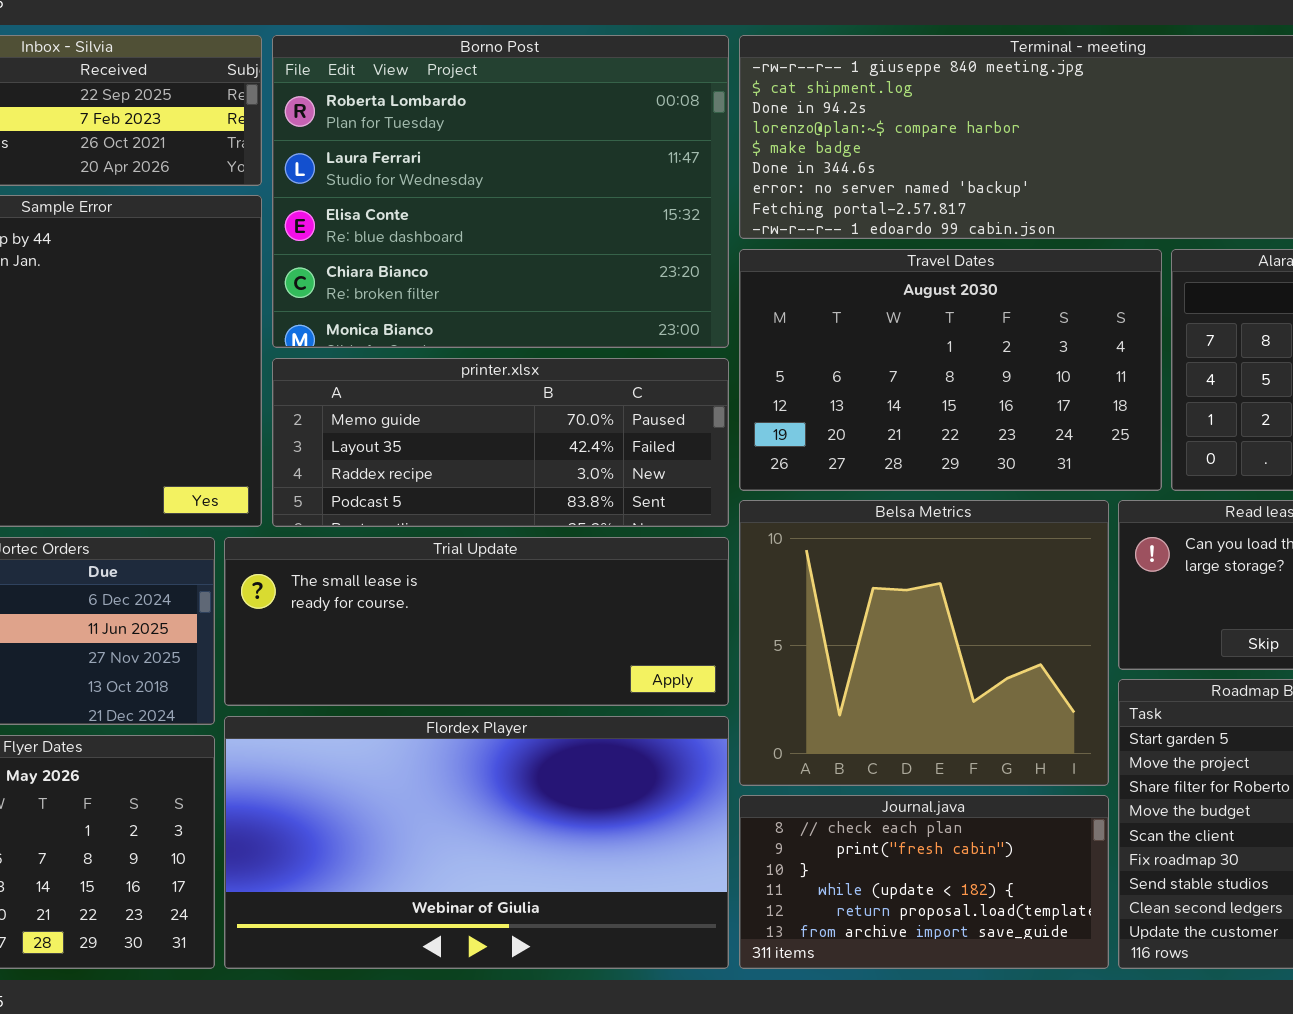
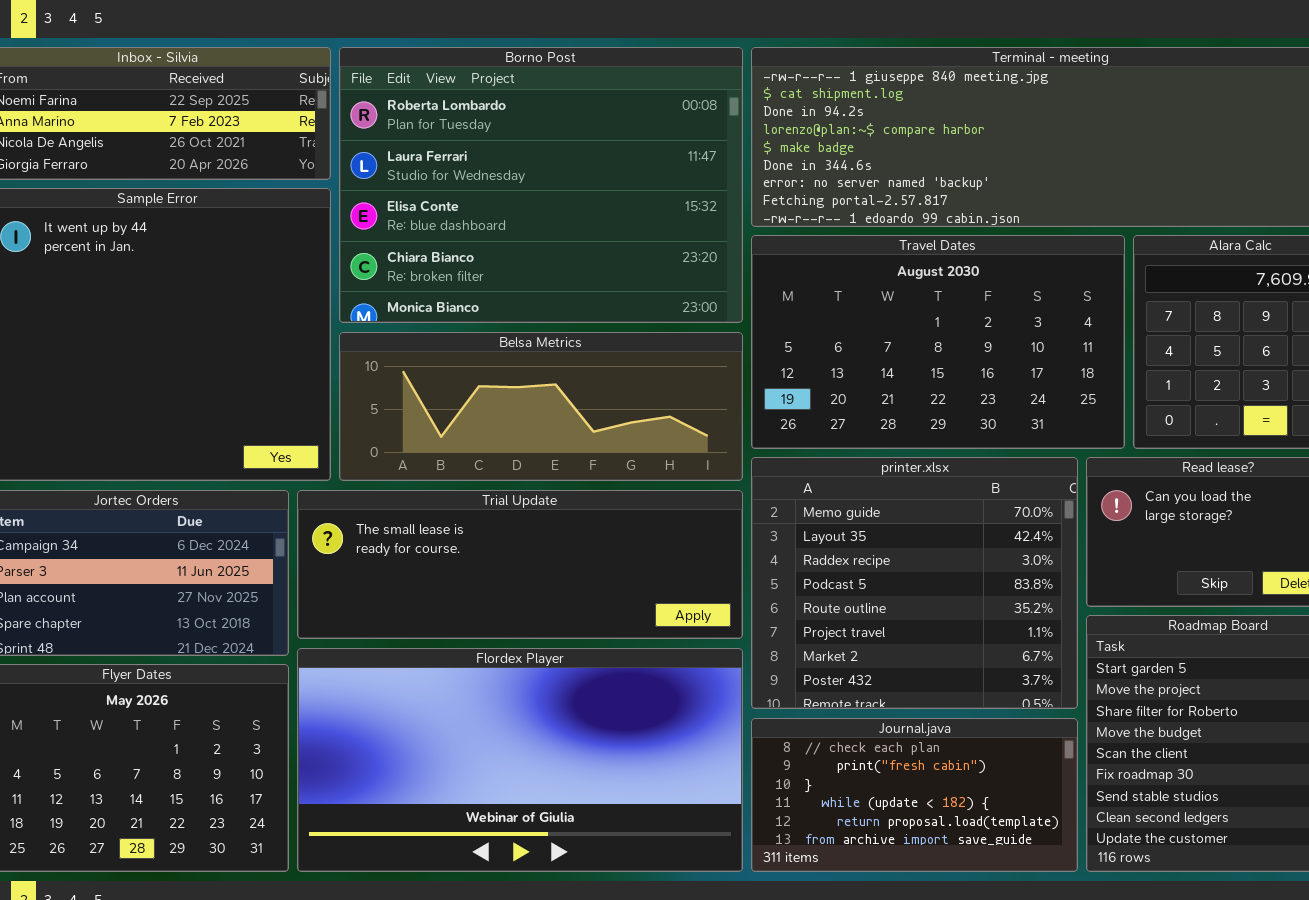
printer.xlsx: [272,358,729,527] -> [751,457,1078,709], moved, resized
Belsa Metrics: [739,500,1109,786] -> [339,332,743,481], moved, resized

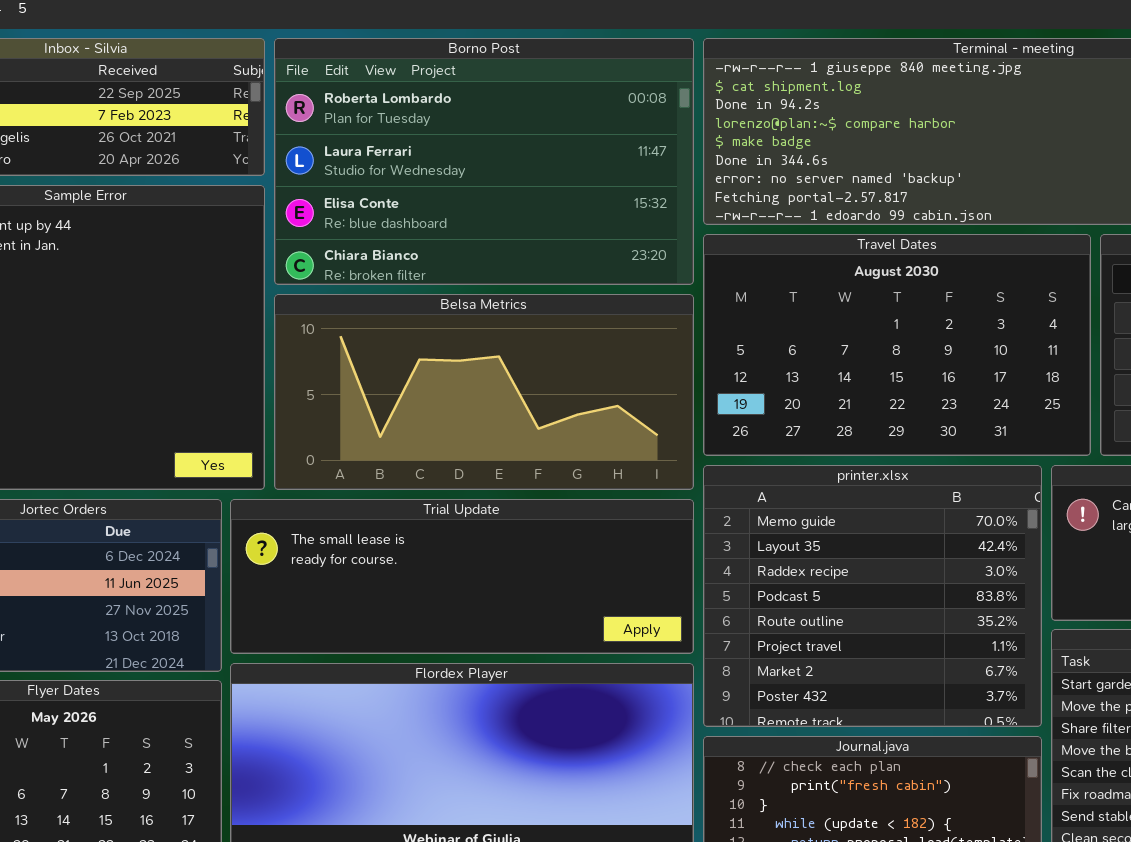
Borno Post: [339,47,743,323] -> [274,38,694,285], resized
Belsa Metrics: [339,332,743,481] -> [274,294,694,490], resized

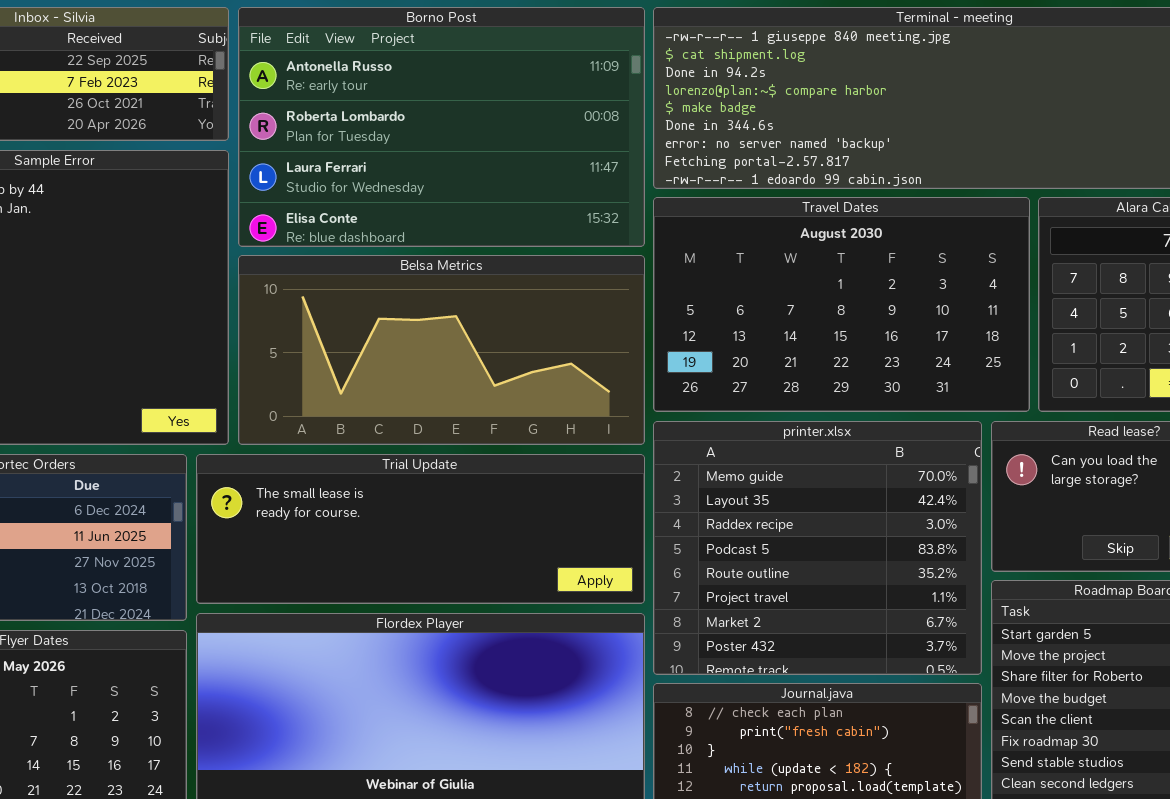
Borno Post: [274,38,694,285] -> [238,7,645,247], scrolled up 1 row

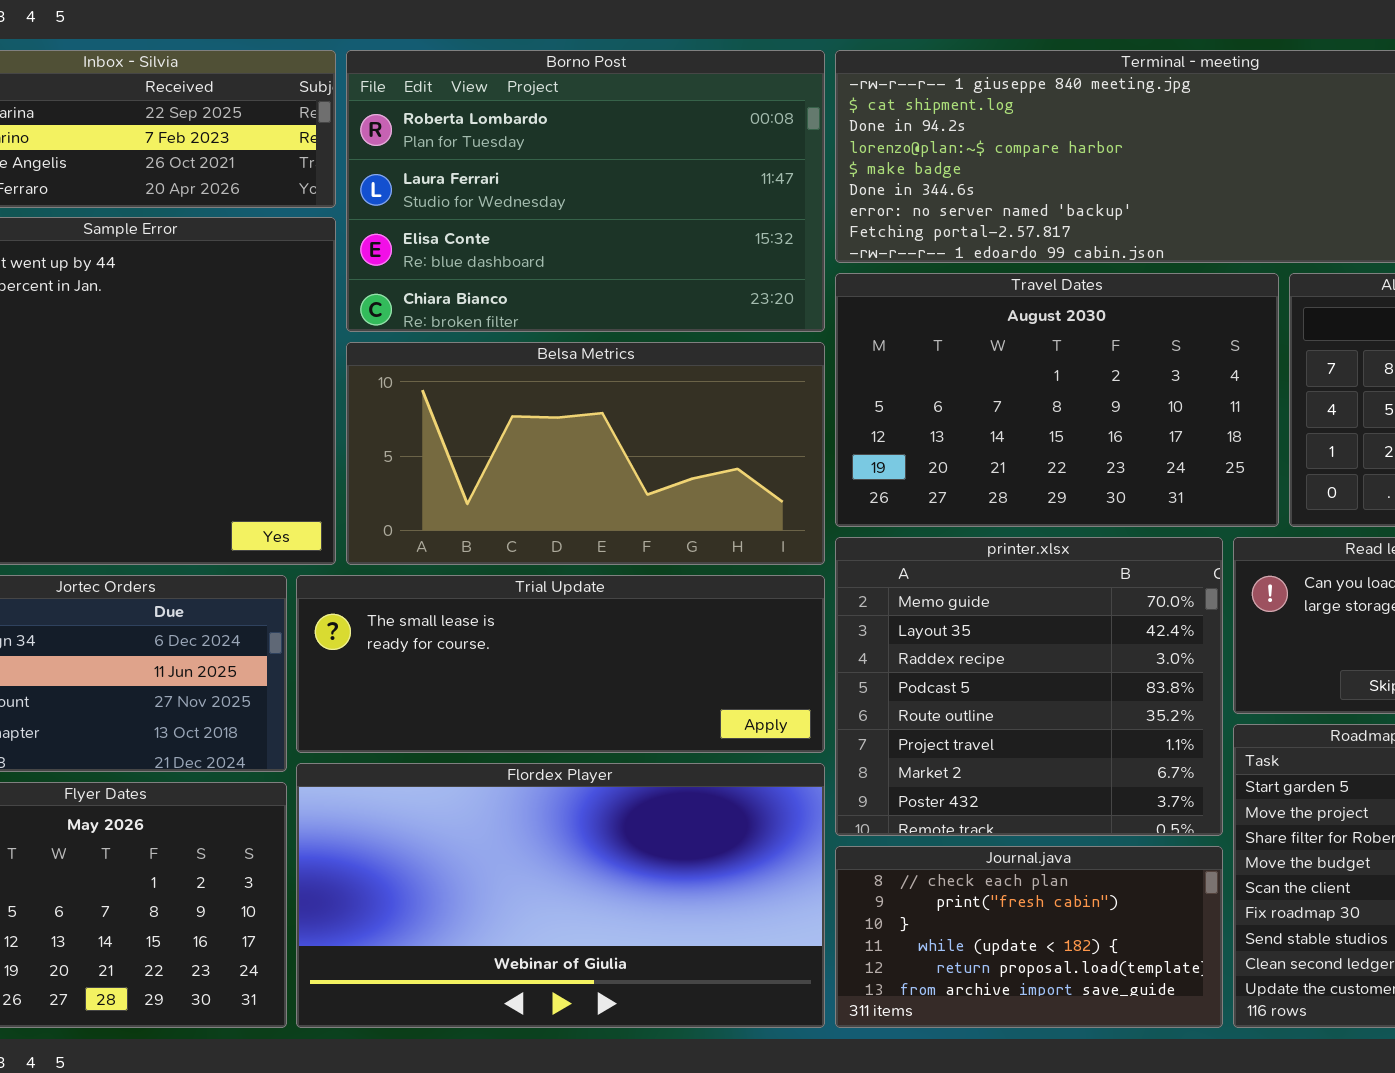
Borno Post: [238,7,645,247] -> [346,50,825,332], scrolled down 1 row

